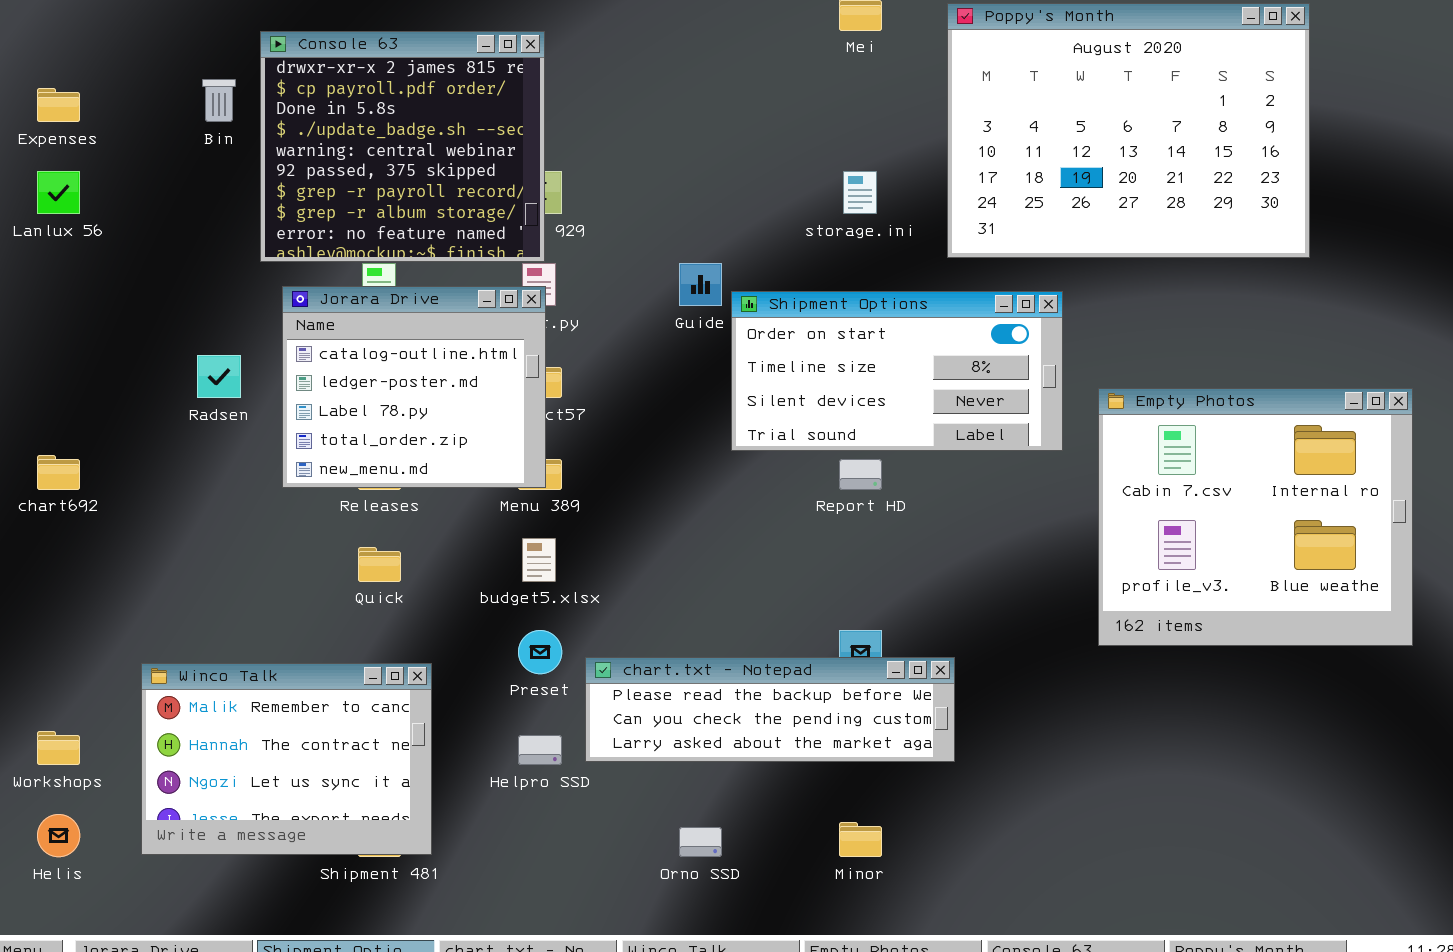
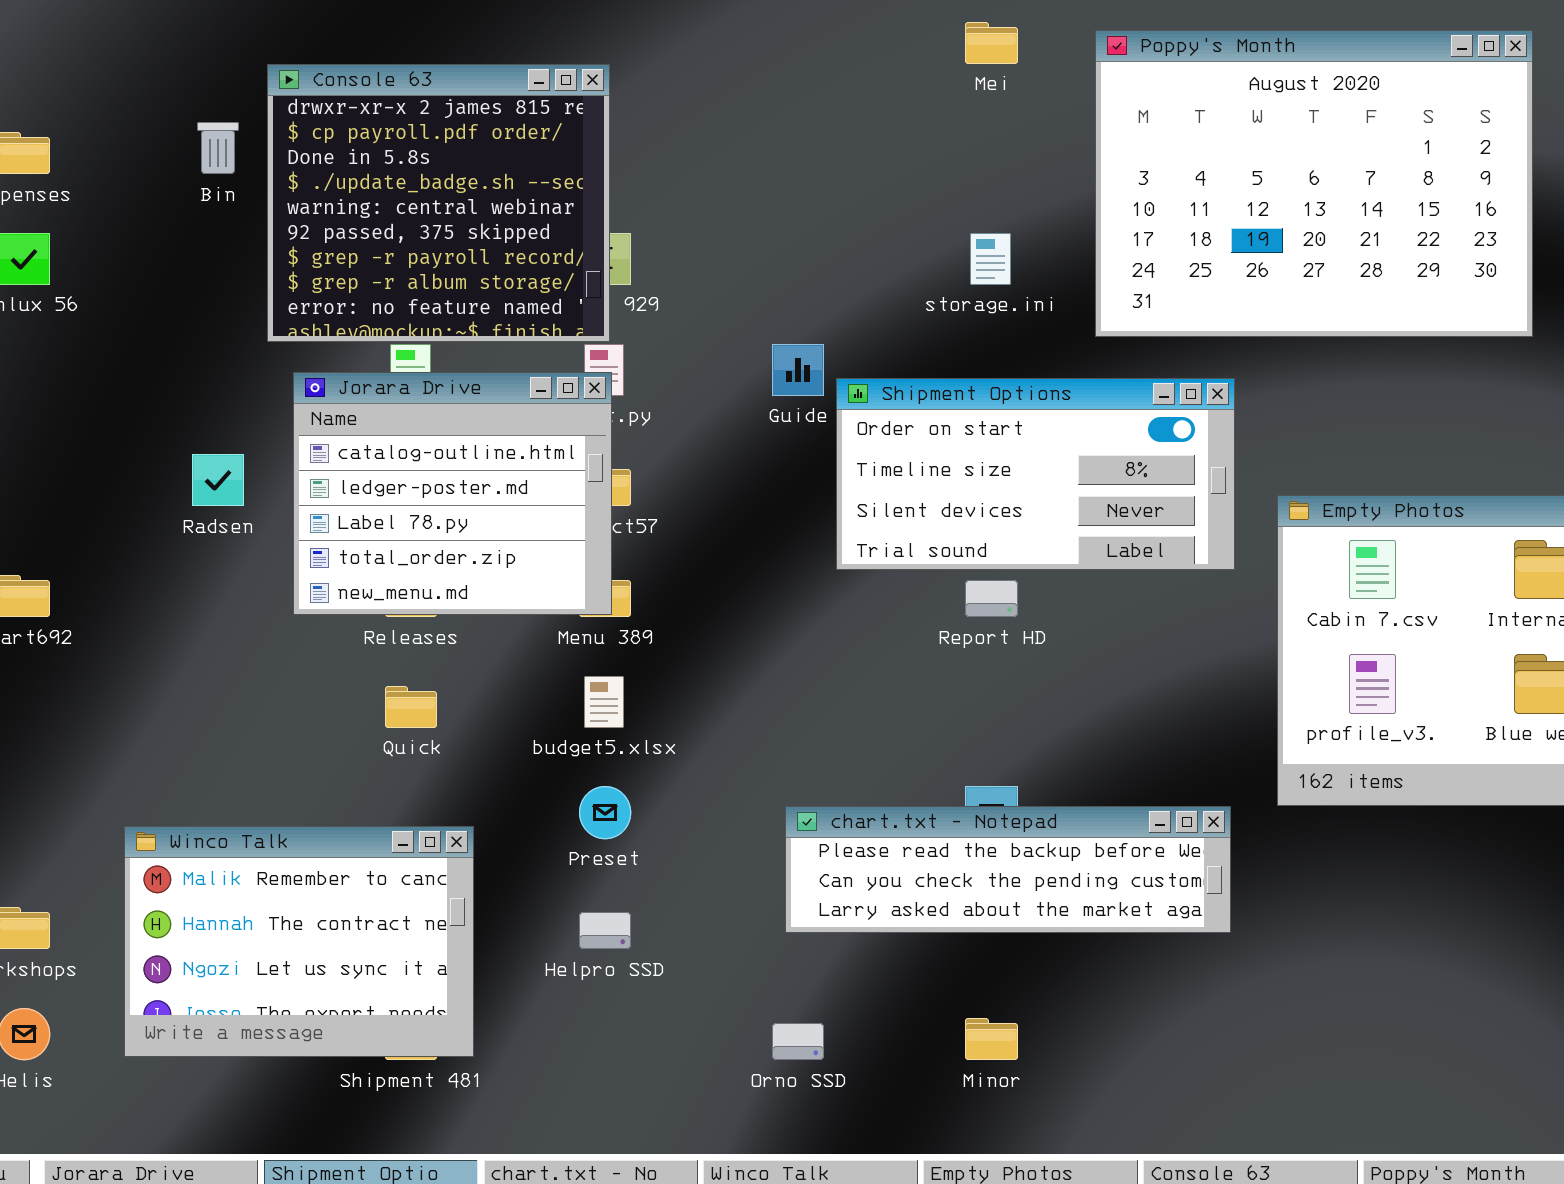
chart.txt - Notepad: [585,657,955,762] -> [785,806,1231,933], moved

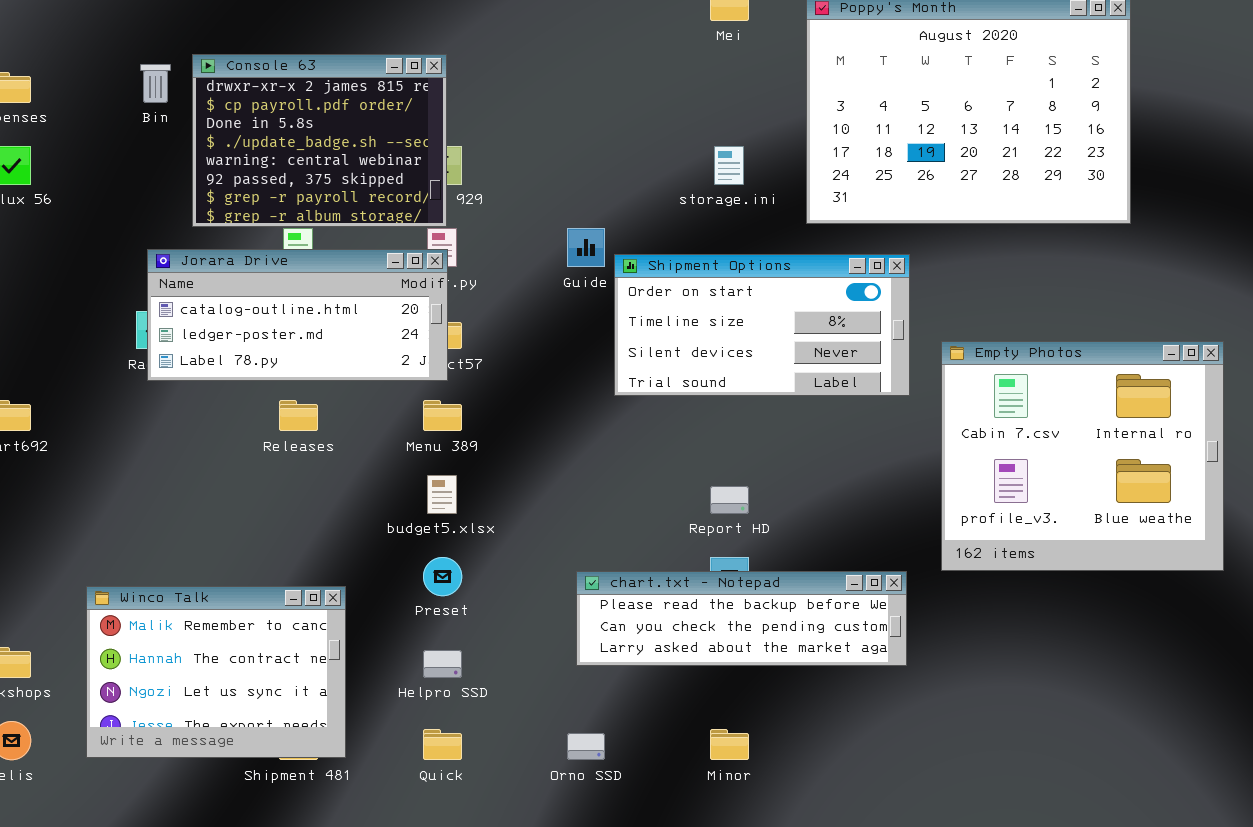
Console 63: [267,64,610,342] -> [192,54,447,227], resized
Jorara Drive: [293,372,612,615] -> [147,249,448,381], resized
Report HD: [965,580,1018,617] -> [710,486,749,514], moved
Quick: [385,686,437,728] -> [423,729,462,760], moved

